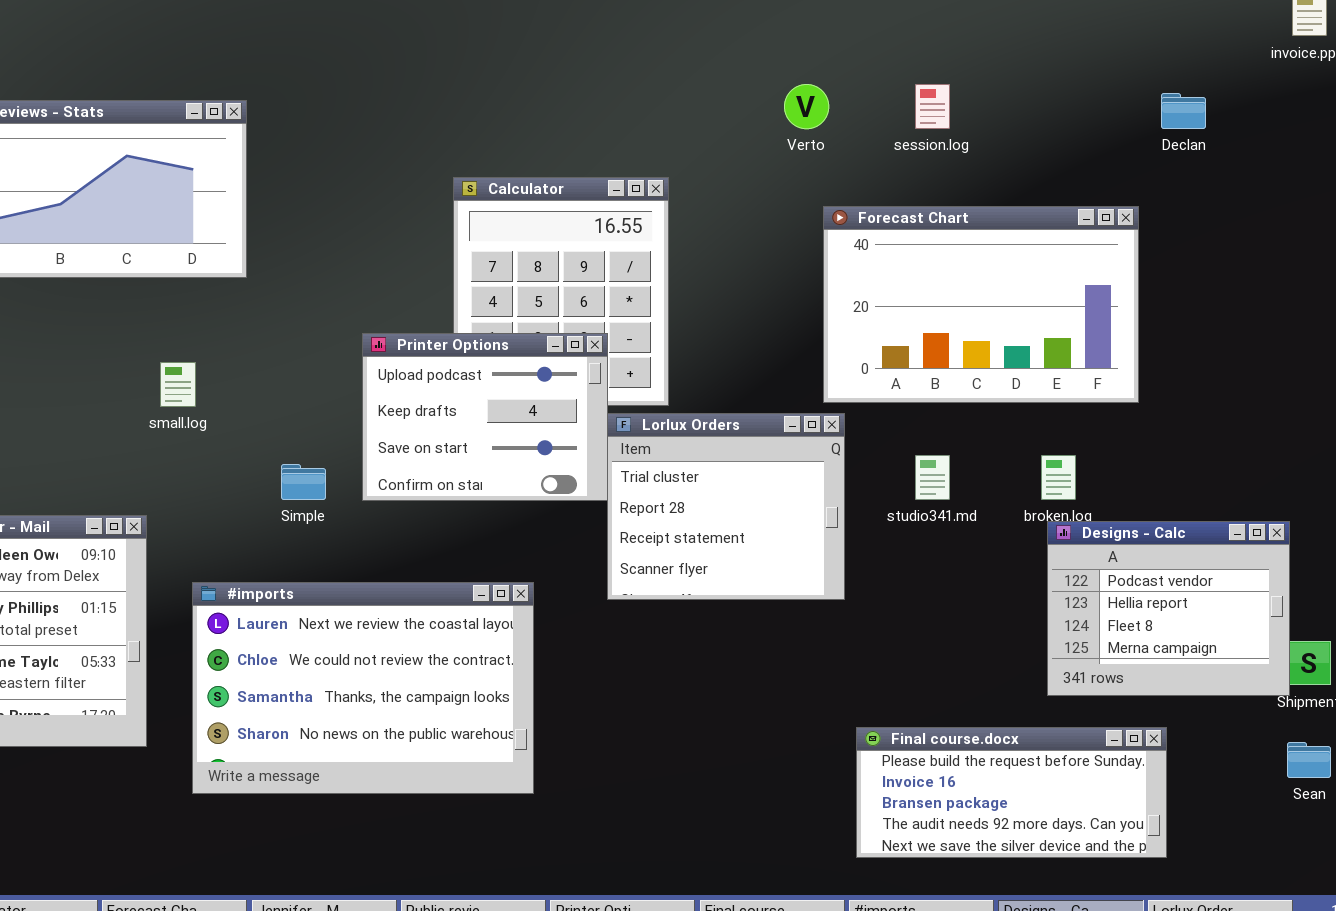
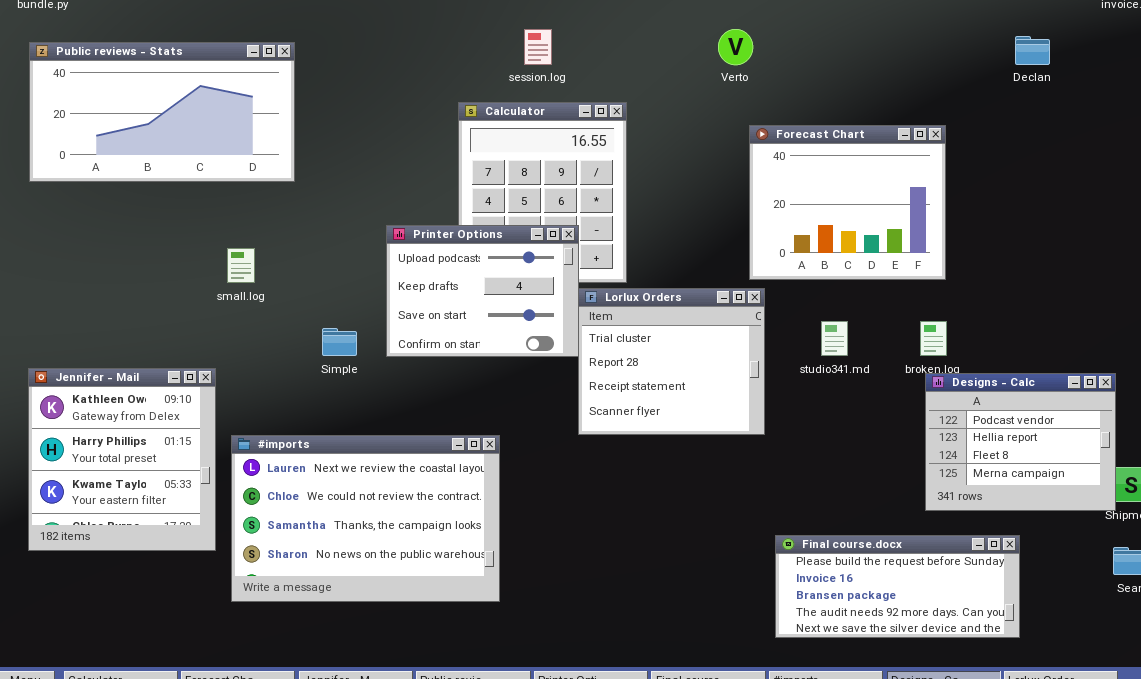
session.log: [915,84,950,129] -> [524,29,552,65], moved
Forecast Chart: [823,206,1139,403] -> [749,125,946,280], resized
#imports: [192,582,534,794] -> [231,435,500,602], moved

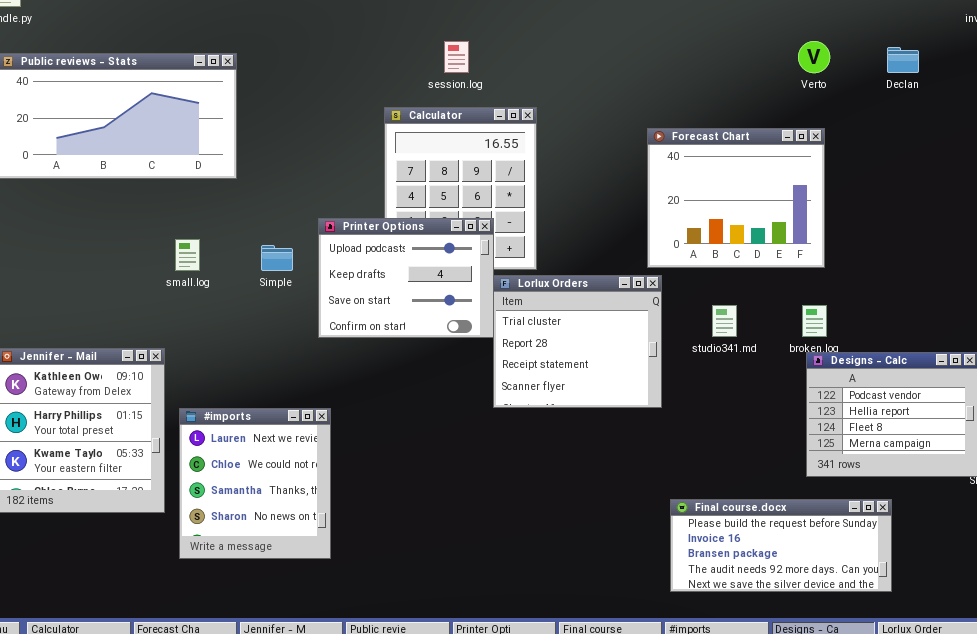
Verto: [718,29,753,65] -> [798,41,830,73], moved
Simple: [322,328,357,356] -> [261,245,293,271], moved
#imports: [231,435,500,602] -> [179,408,331,559], resized

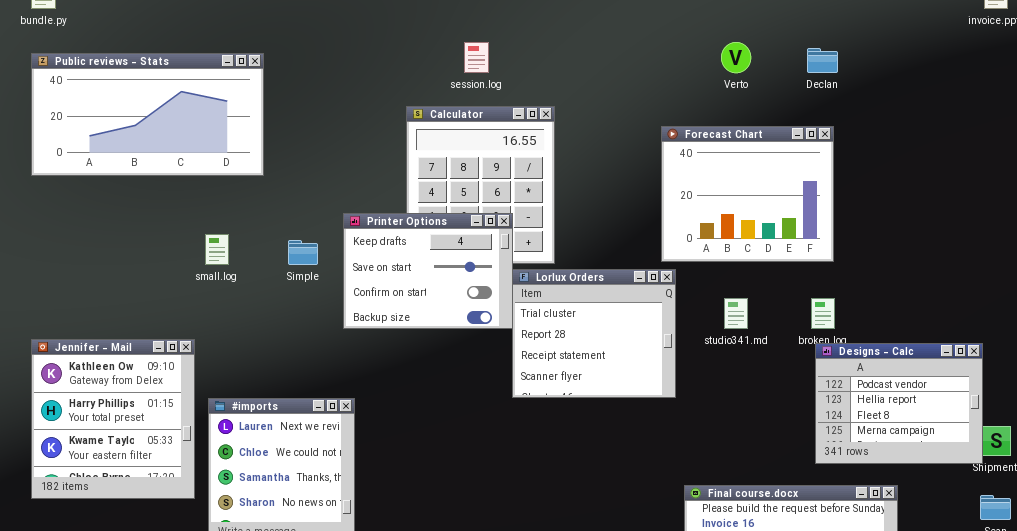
Verto: [798,41,830,73] -> [721,42,751,73], moved
Declan: [887,47,919,73] -> [807,48,838,73], moved
Printer Options: [318,218,494,338] -> [343,213,513,329], scrolled down 1 row

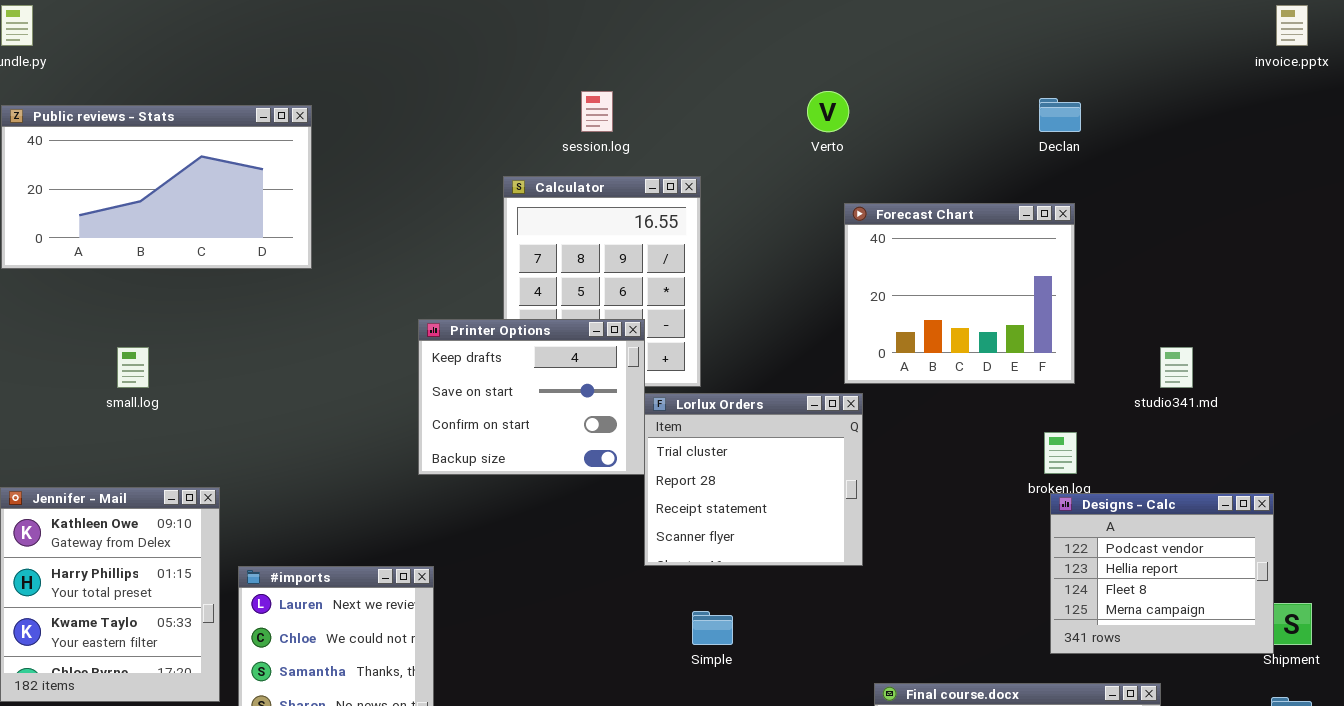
Verto: [721,42,751,73] -> [807,91,849,132], moved
small.log: [205,234,229,265] -> [117,347,149,388], moved
Simple: [288,240,318,265] -> [692,611,733,645], moved
studio341.md: [724,298,748,329] -> [1160,347,1193,388], moved

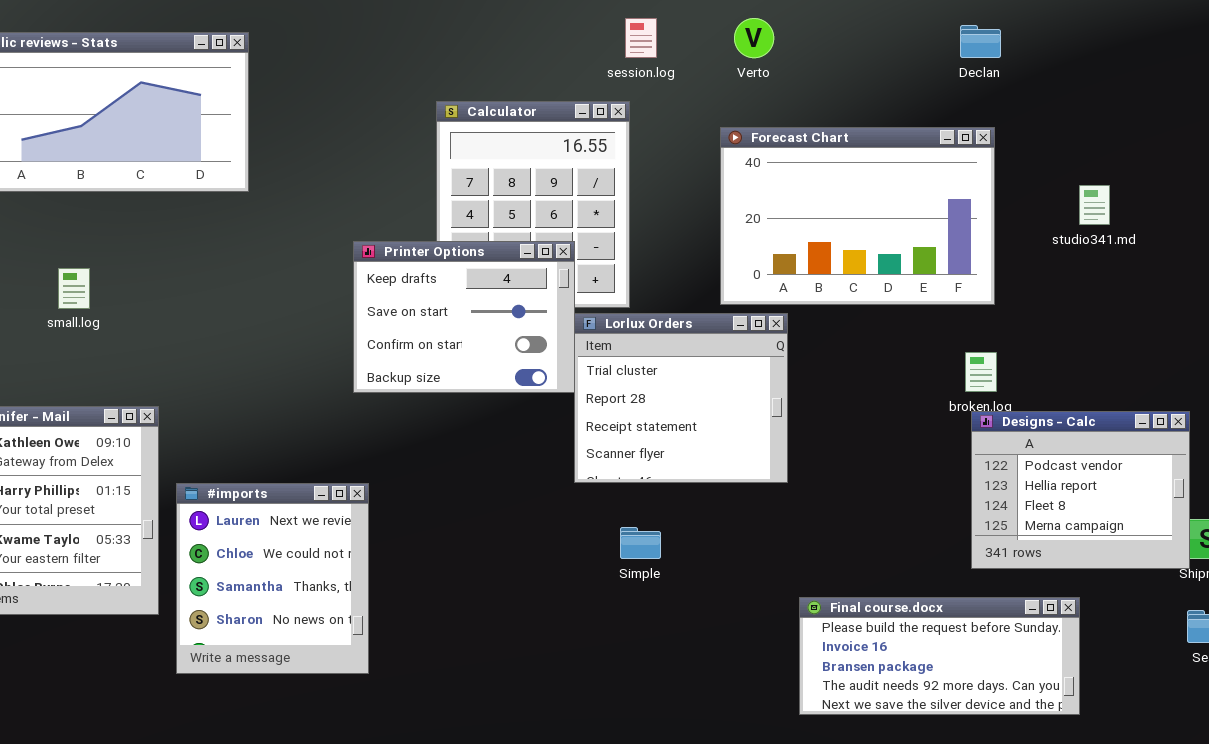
session.log: [581,91,613,132] -> [625,18,657,58], moved
Forecast Chart: [844,203,1075,384] -> [720,127,995,305], resized
studio341.md: [1160,347,1193,388] -> [1079,185,1110,225], moved

